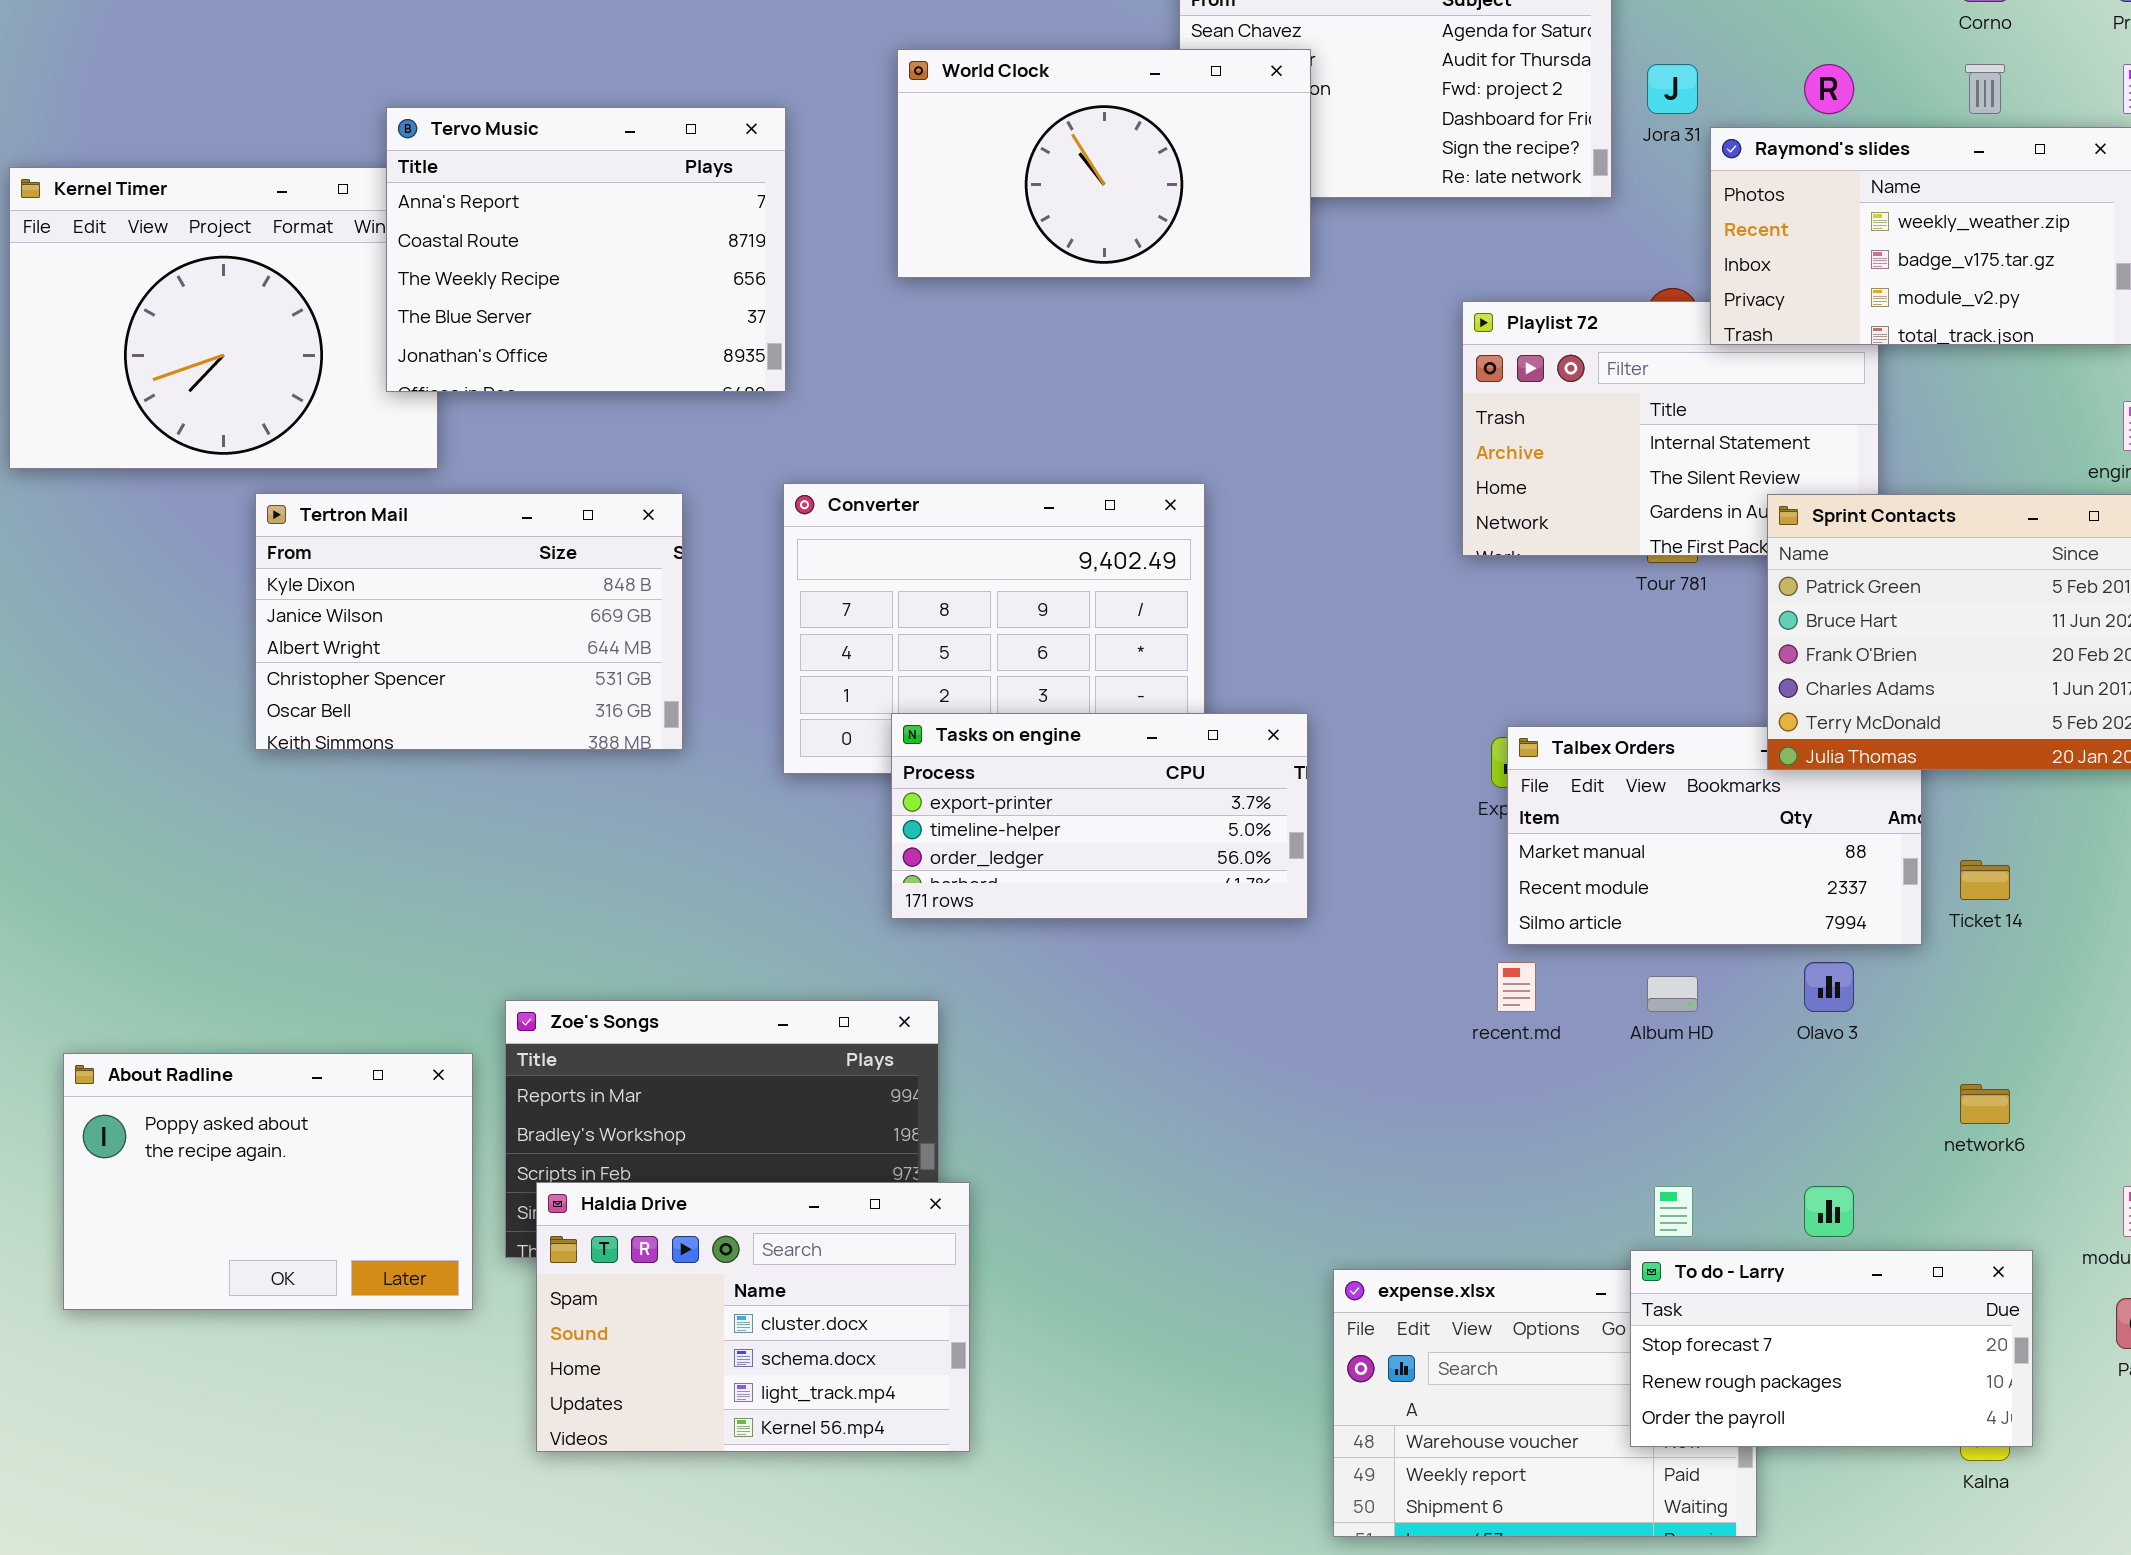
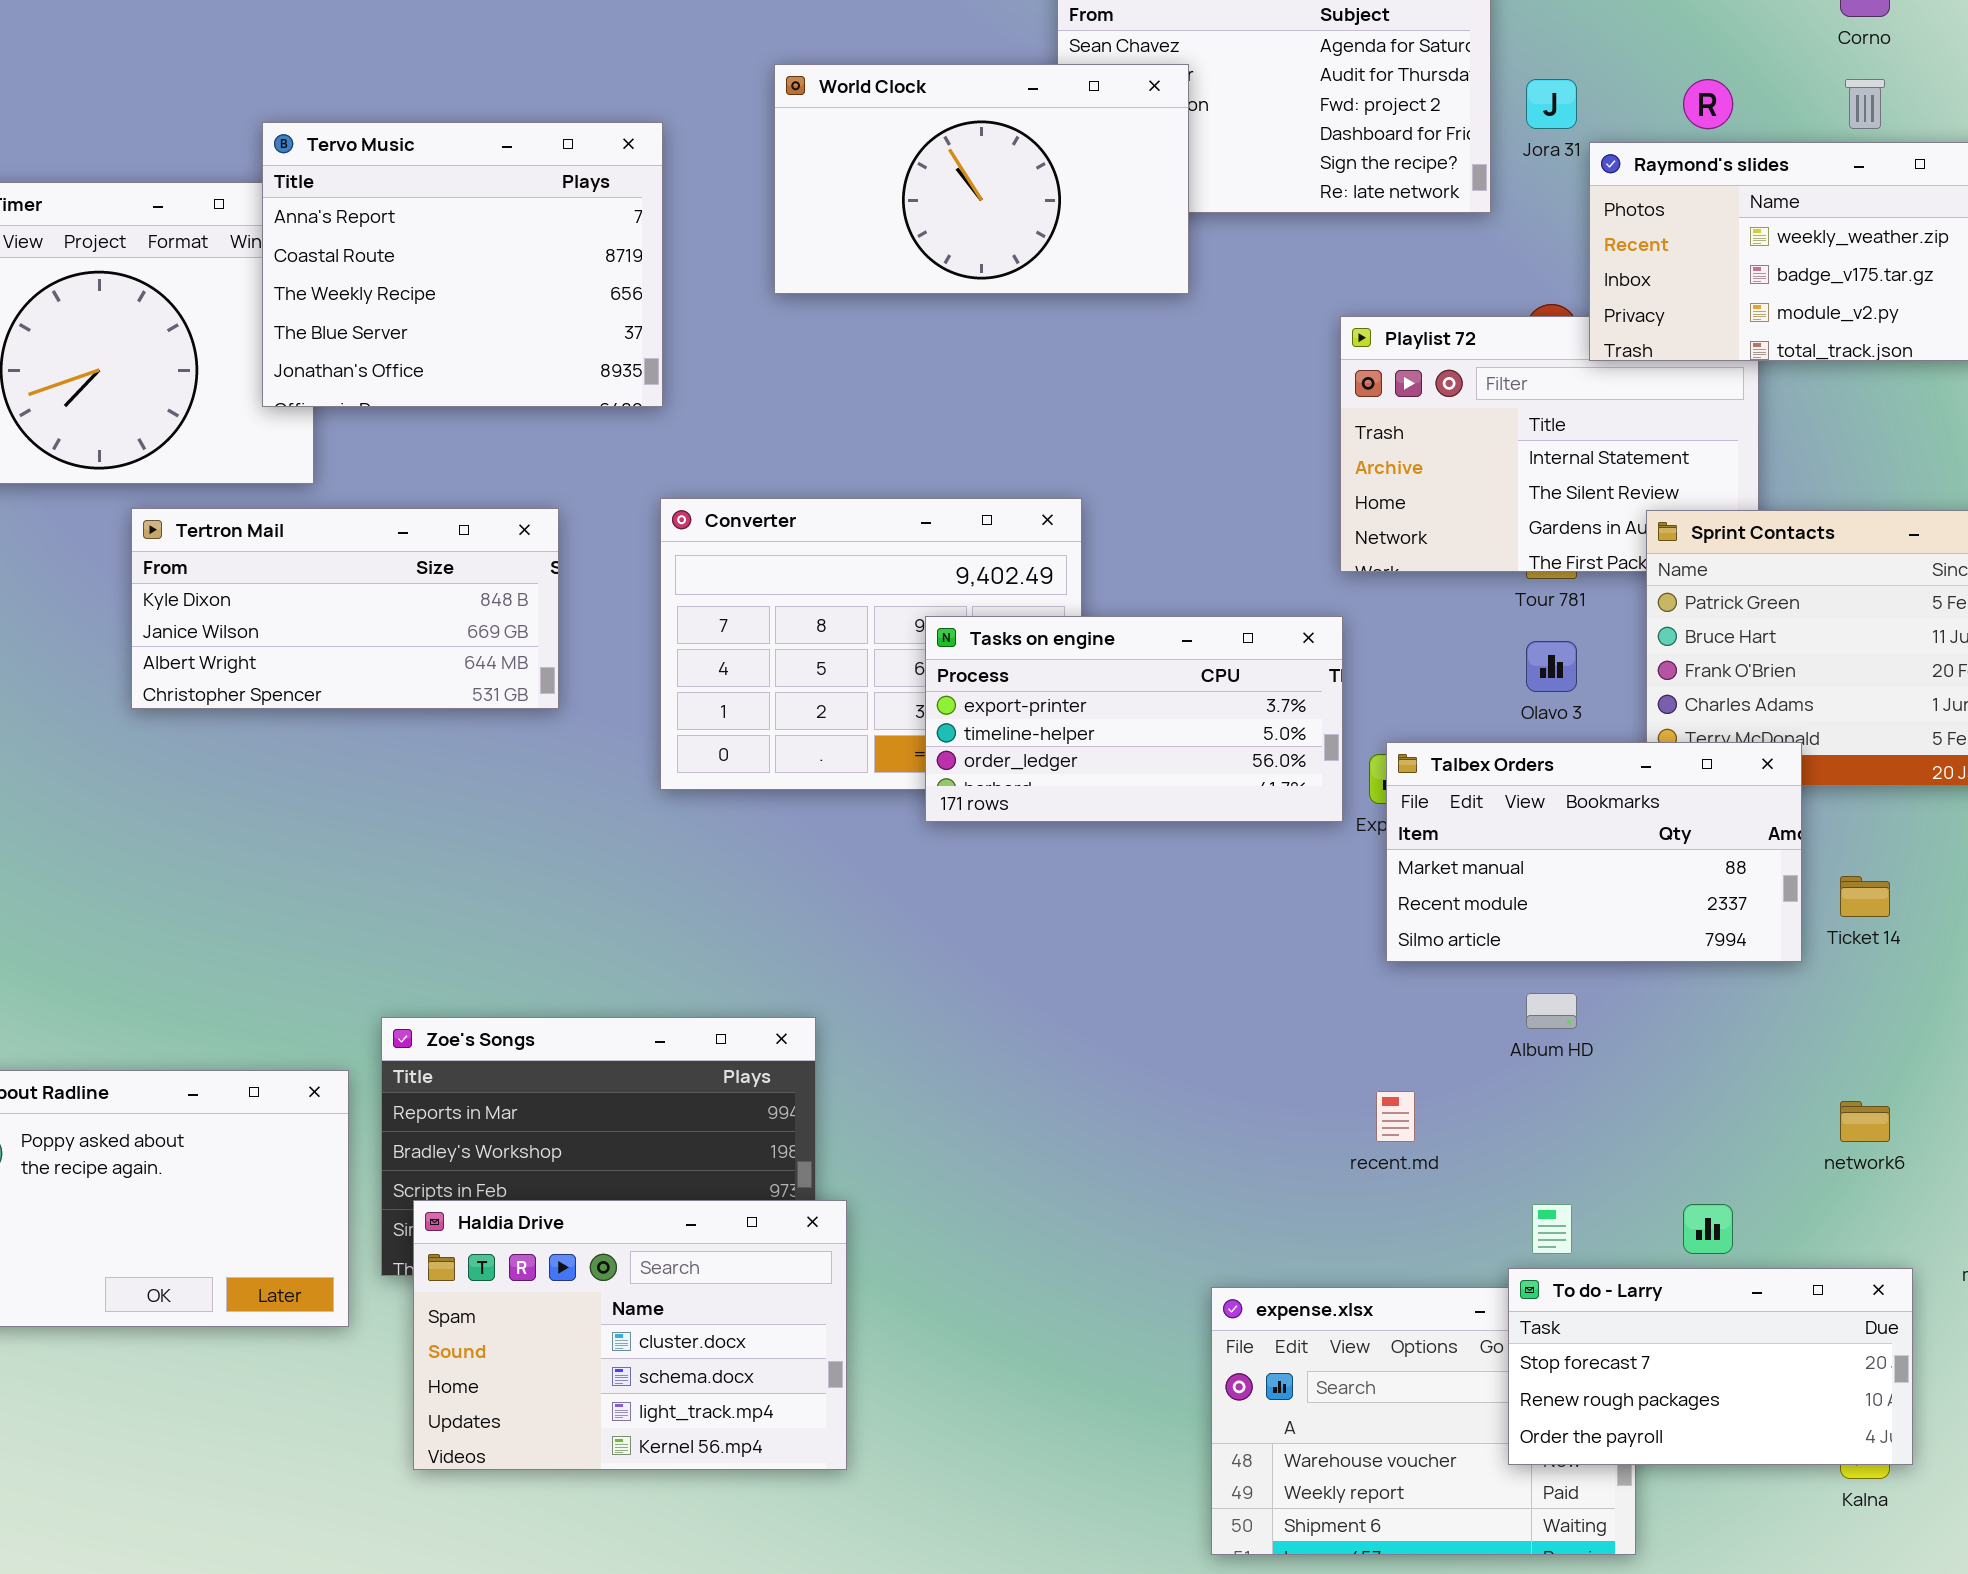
Tertron Mail: [255,493,683,750] -> [131,508,559,709], resized
Tasks on engine: [891,713,1308,919] -> [925,616,1343,822], moved
Talbex Orders: [1507,726,1922,945] -> [1386,742,1802,962], raised
recent.md: [1497,962,1536,1012] -> [1376,1091,1415,1142], moved
Olavo 3: [1804,962,1854,1012] -> [1526,641,1577,692], moved

